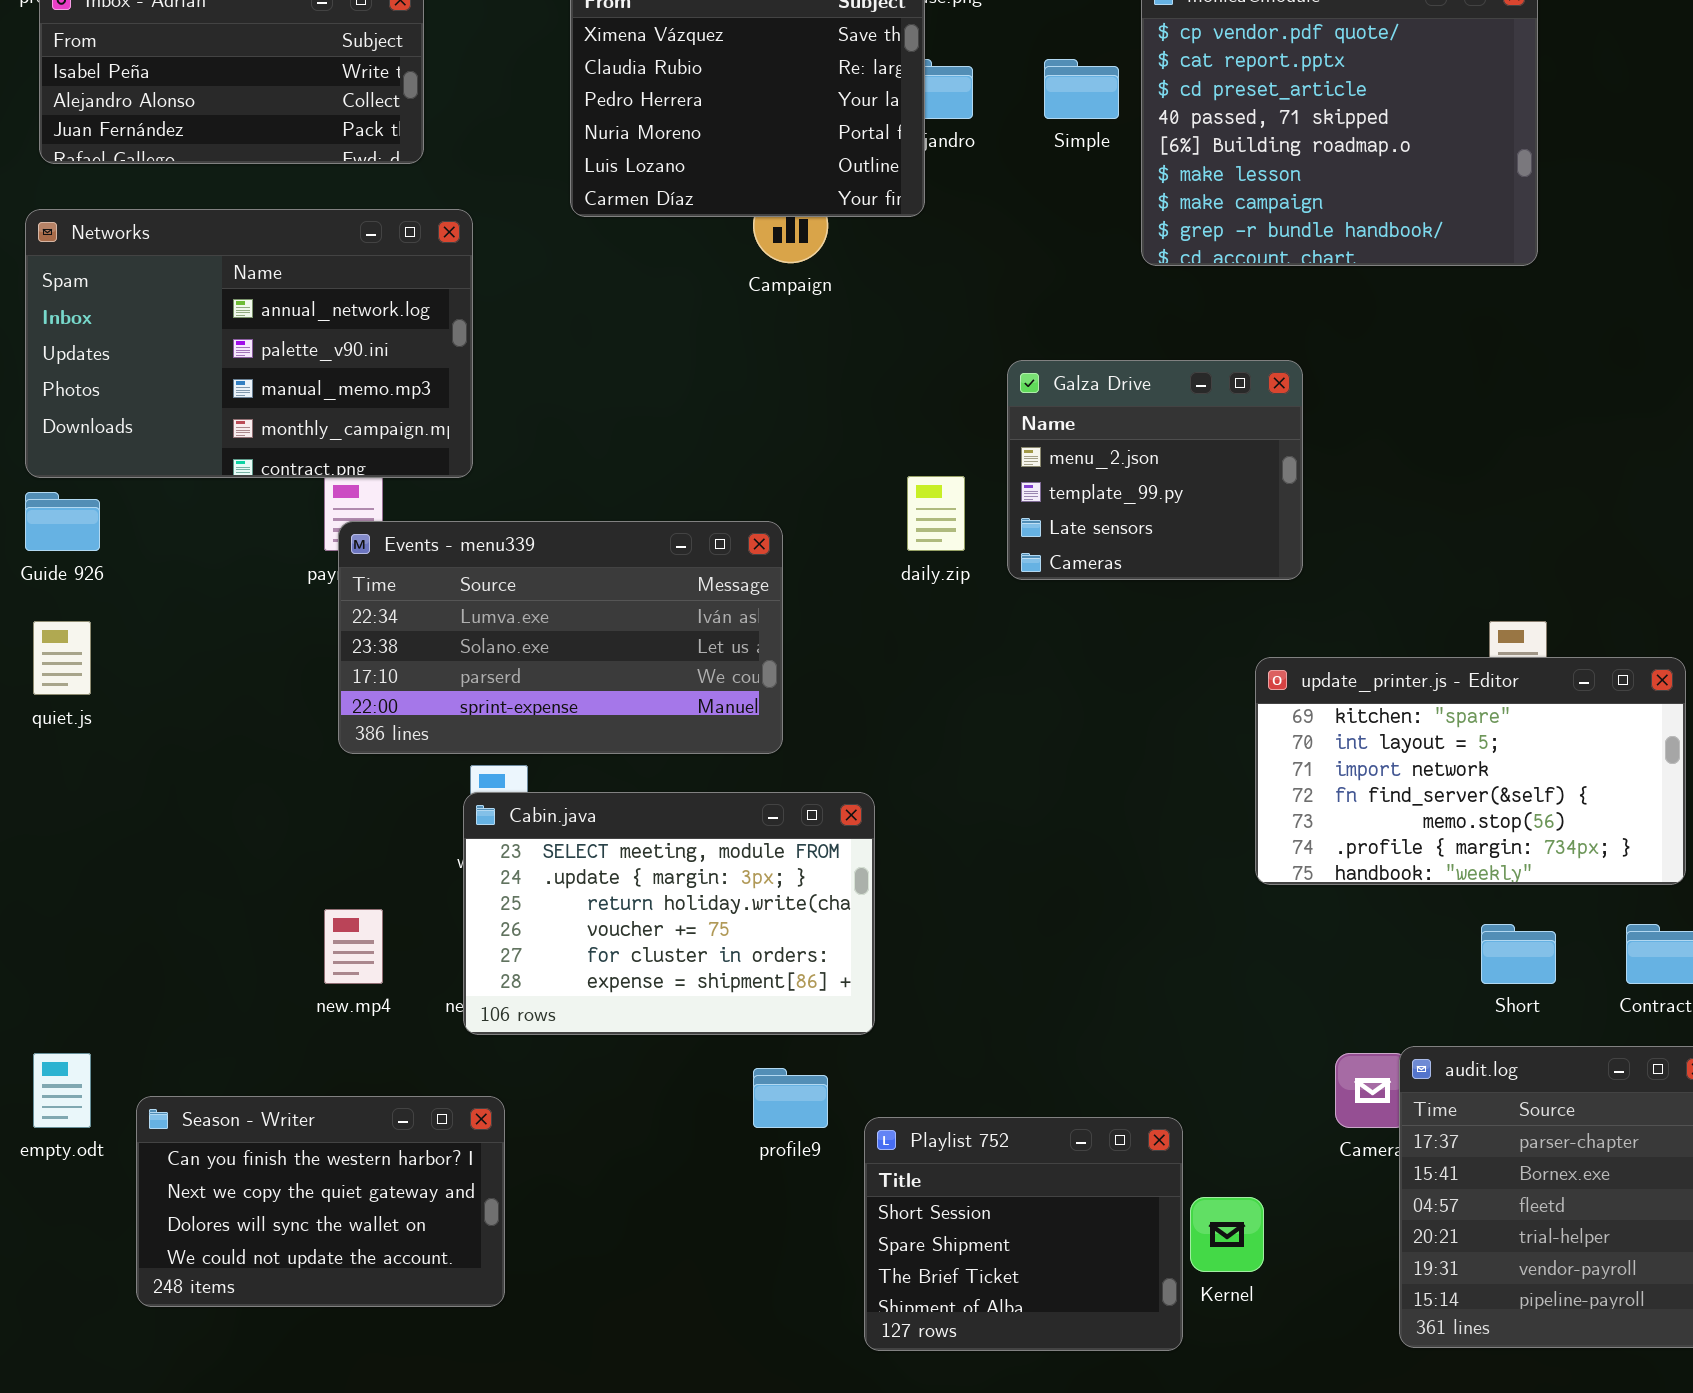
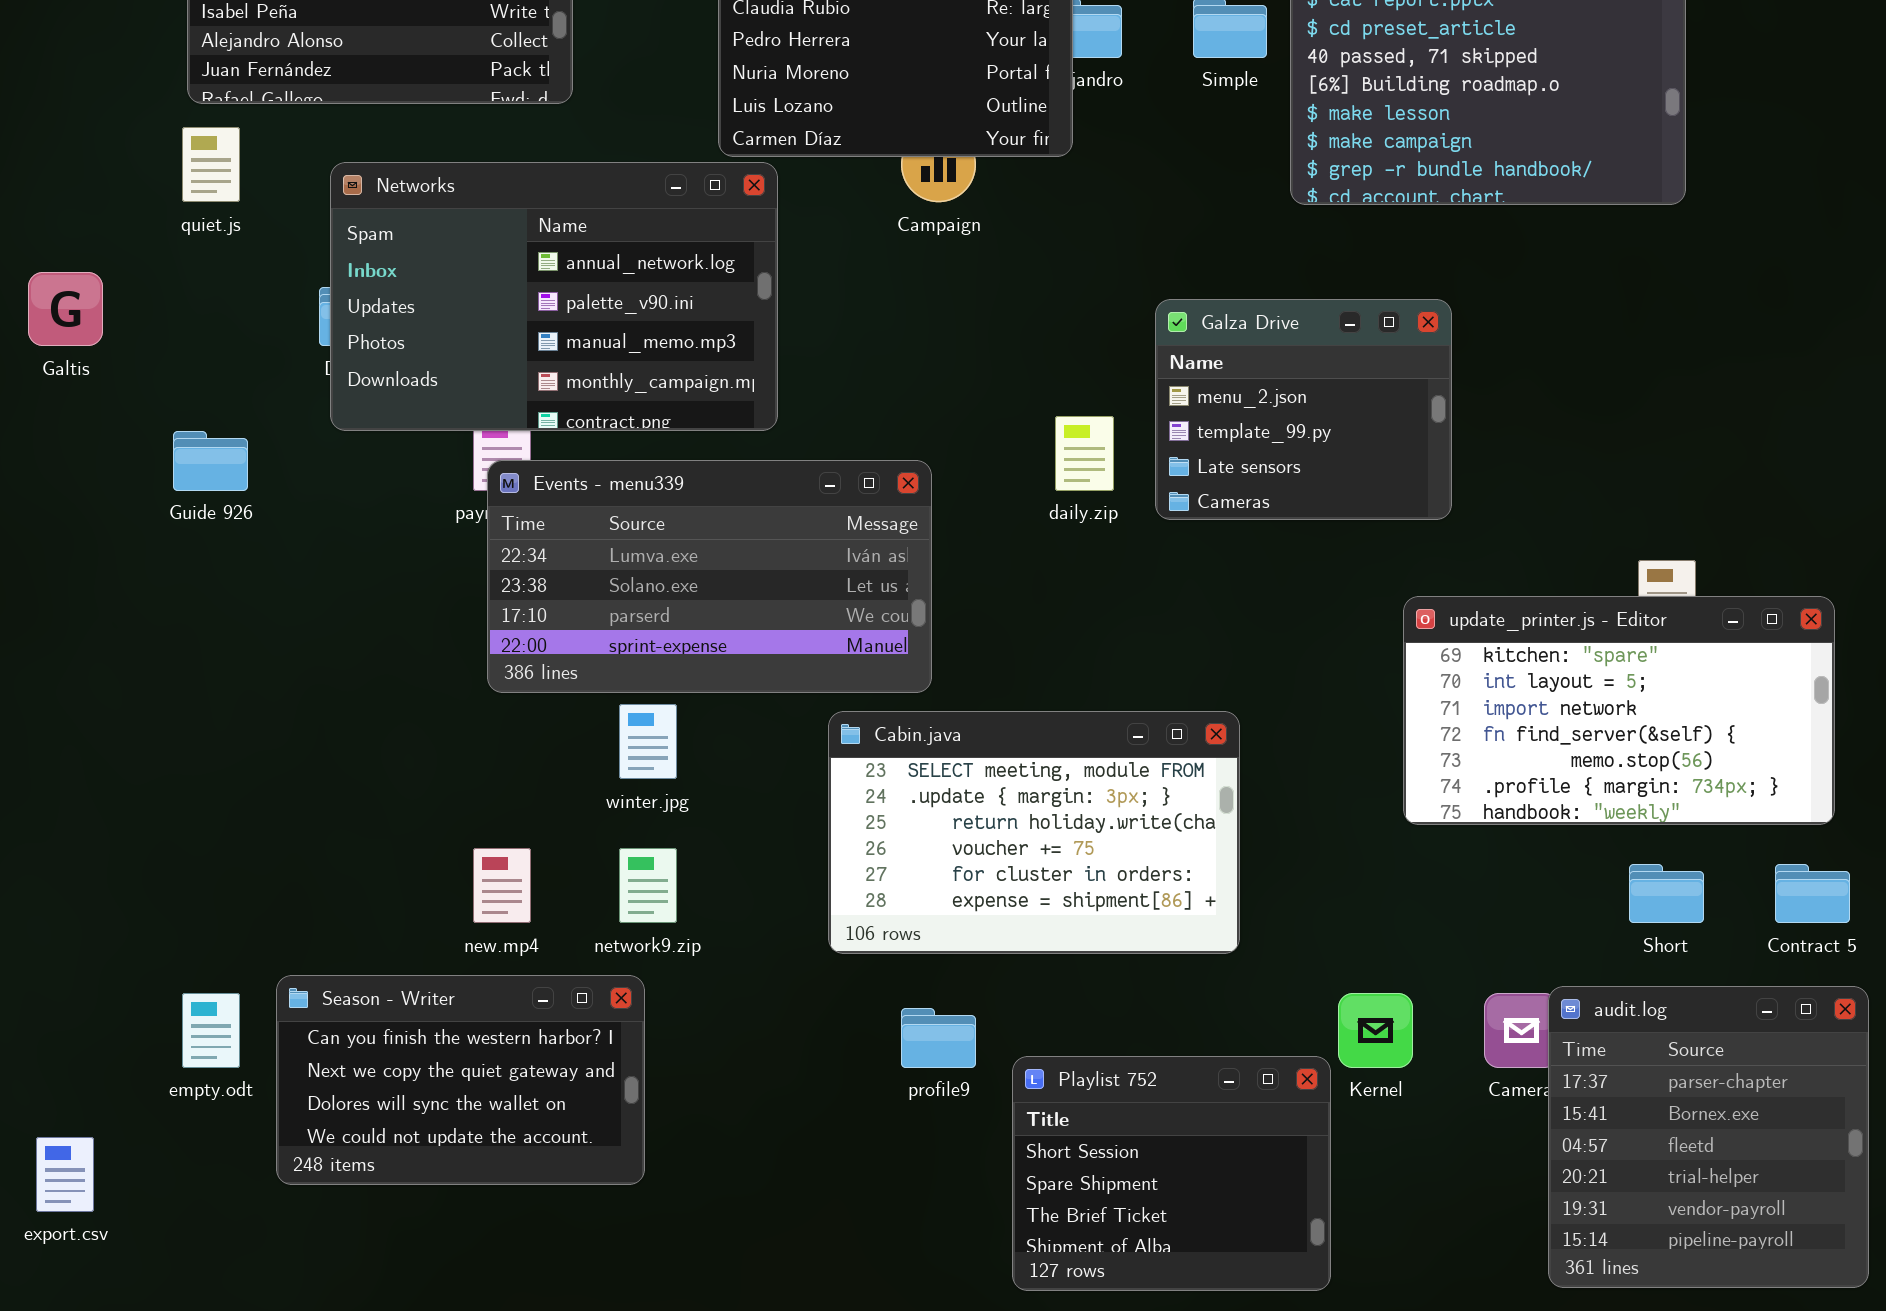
Networks: [25,209,473,478] -> [330,162,778,431], moved
quiet.js: [33,621,91,695] -> [182,127,240,202], moved
Cabin.java: [463,792,875,1035] -> [828,711,1240,954], moved
Season - Writer: [136,1096,505,1307] -> [276,975,645,1185], moved
Kernel: [1190,1197,1264,1272] -> [1338,993,1413,1068], moved

